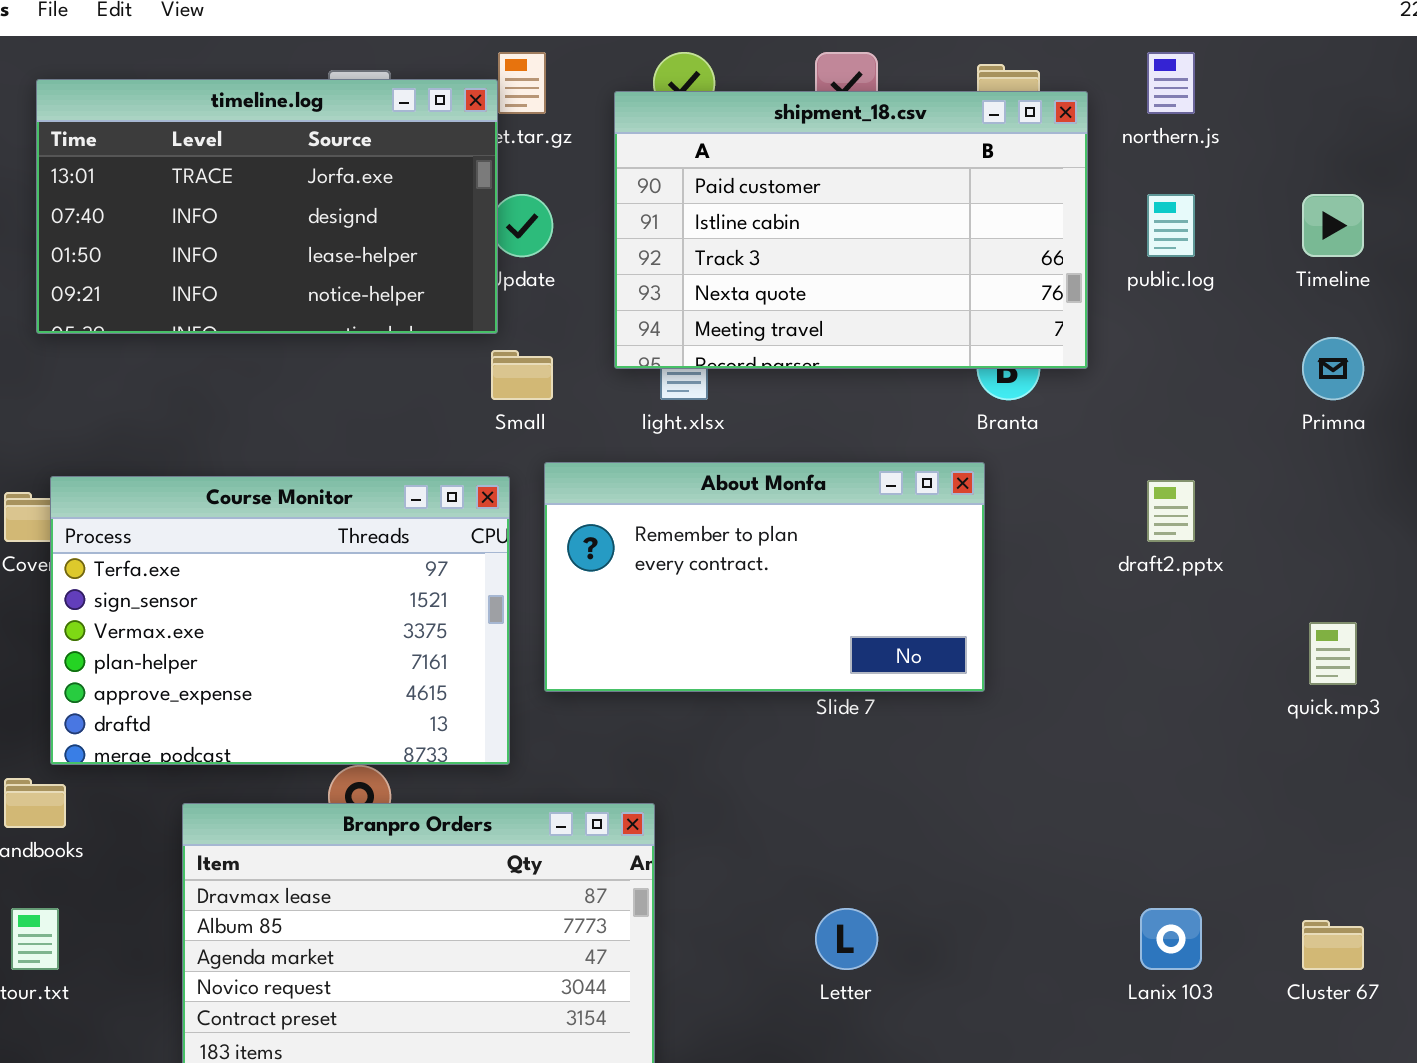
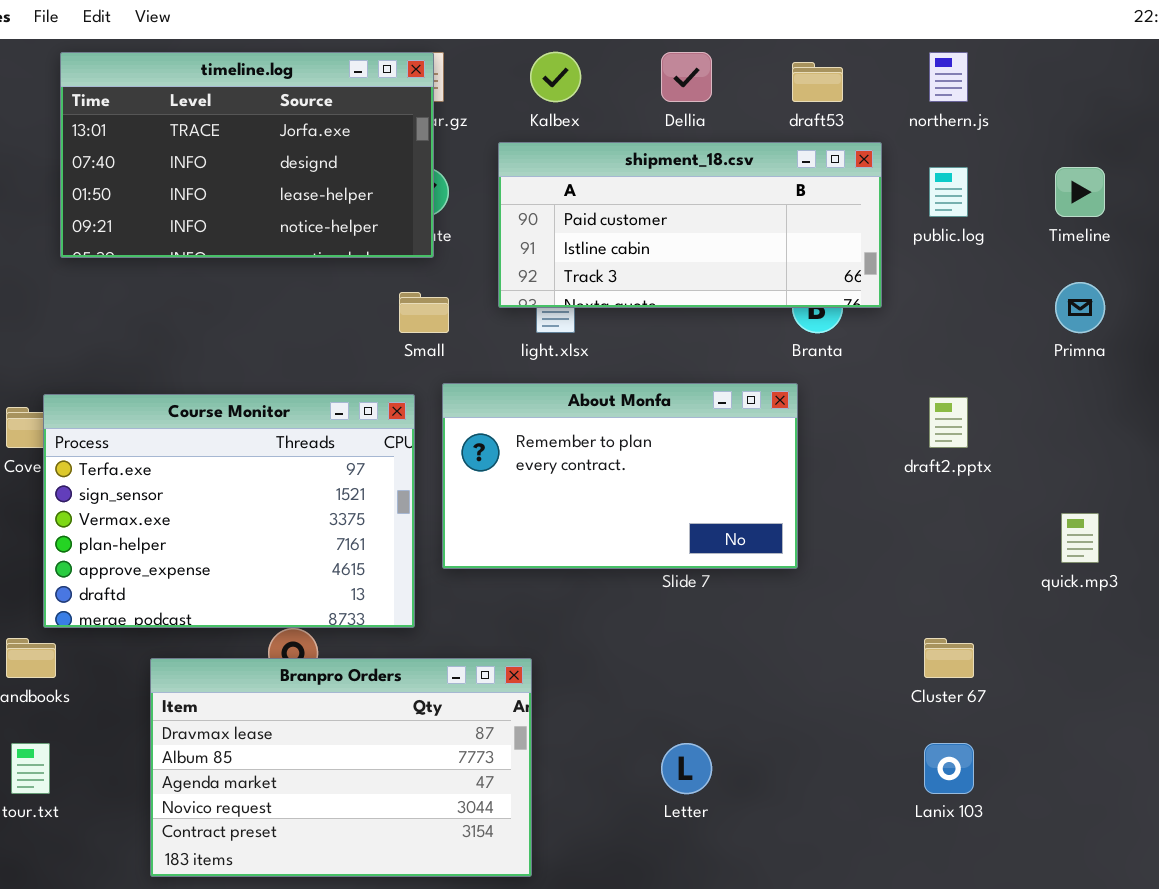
timeline.log: [36,79,498,334] -> [60,52,434,258], moved
shipment_18.csv: [614,91,1088,369] -> [498,142,882,308], resized
Cluster 67: [1302,920,1364,970] -> [924,638,974,678], moved

